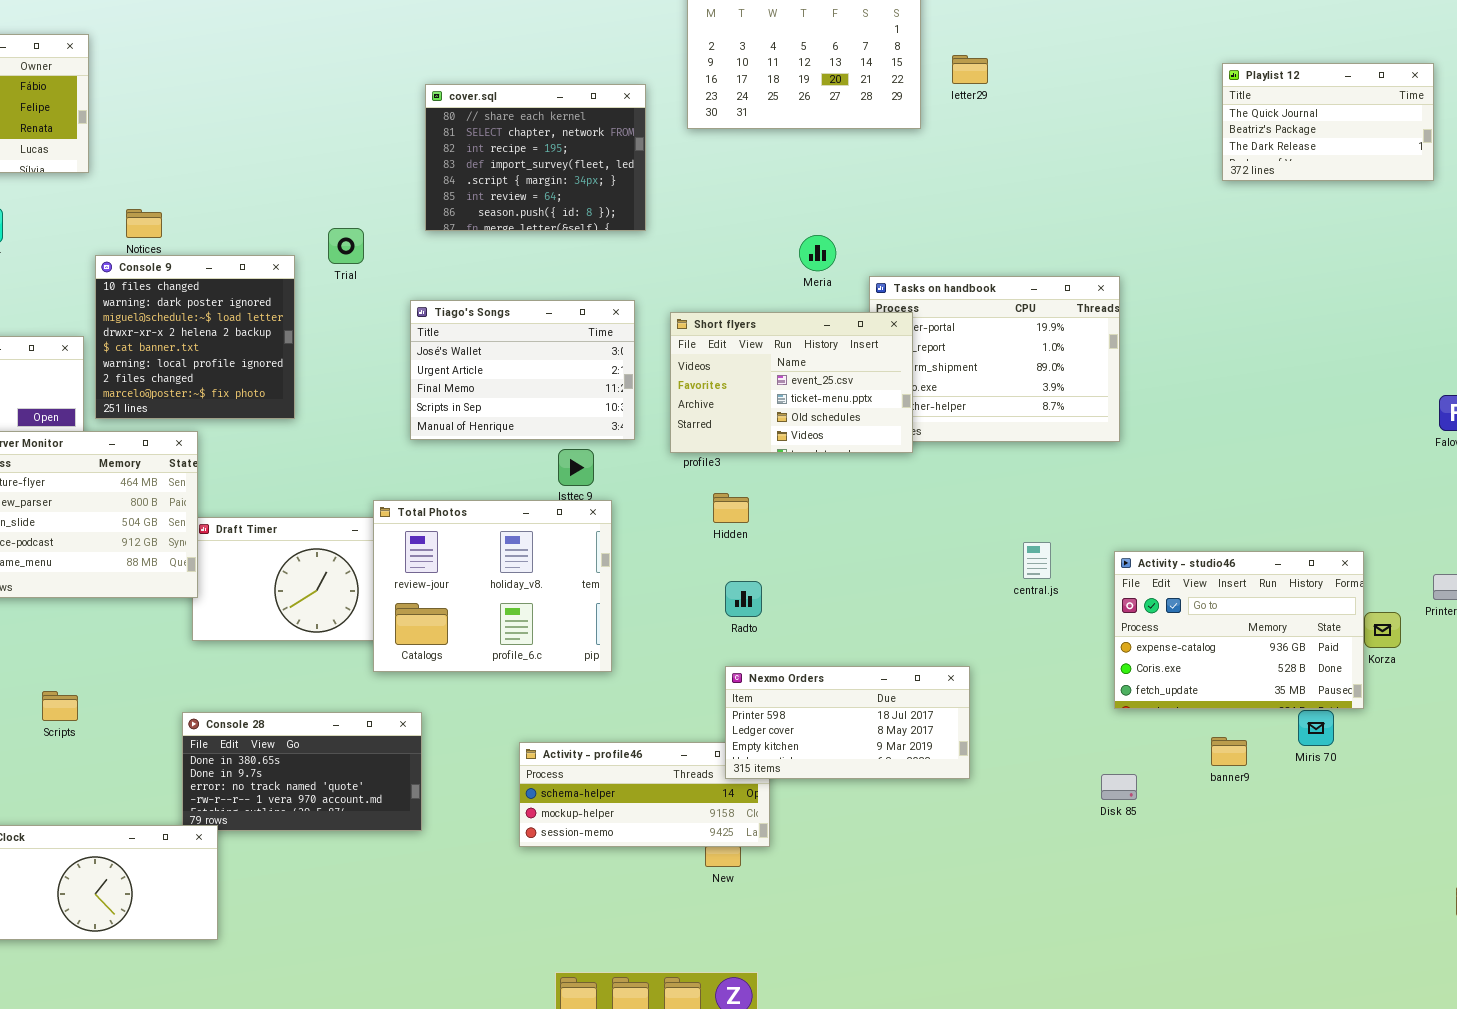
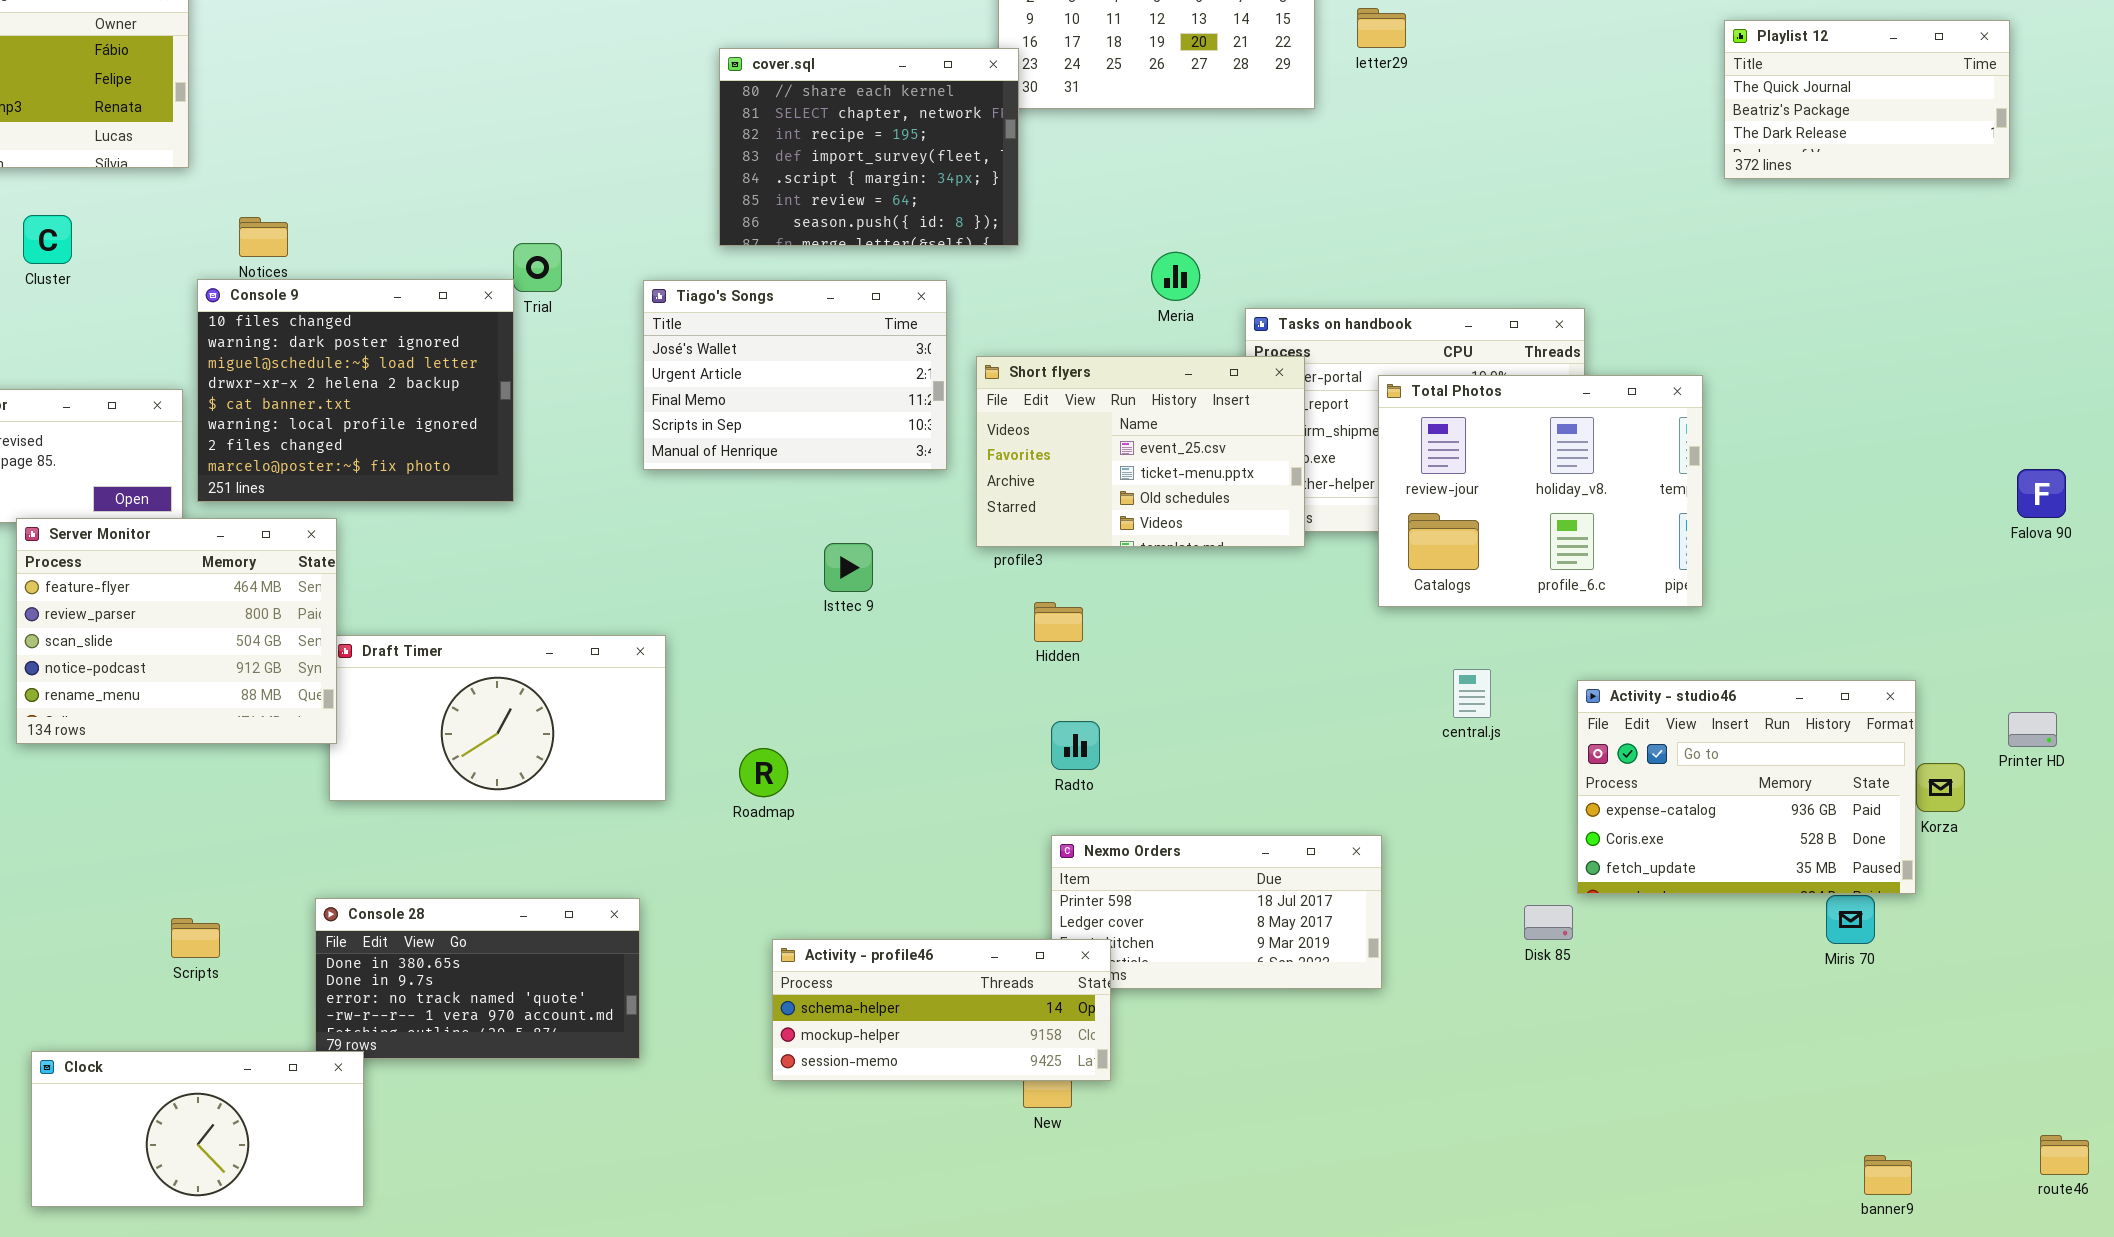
cover.sql: [425,84,646,231] -> [719,48,1019,246], moved
Console 9: [95,255,295,419] -> [197,279,514,502], resized
Tiago's Songs: [410,300,635,440] -> [643,280,947,470], moved
Total Photos: [373,500,612,672] -> [1378,375,1703,607], moved
Scripts: [42,691,78,721] -> [171,918,220,958], moved
banner9: [1211,737,1247,766] -> [1864,1155,1912,1195], moved
Activity - profile46: [519,742,770,847] -> [772,939,1111,1081], raised
Disk 85: [1101,774,1137,800] -> [1524,905,1573,940], moved

